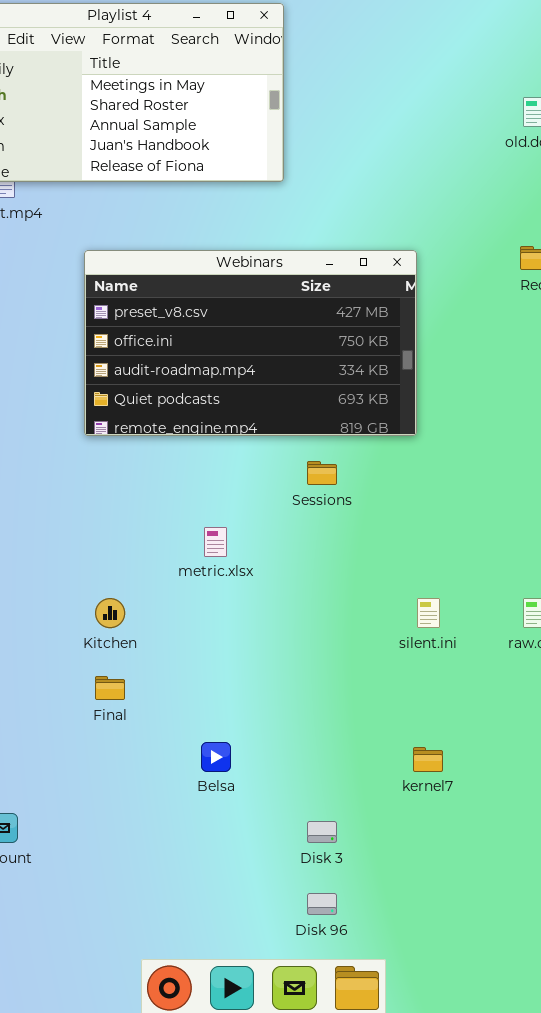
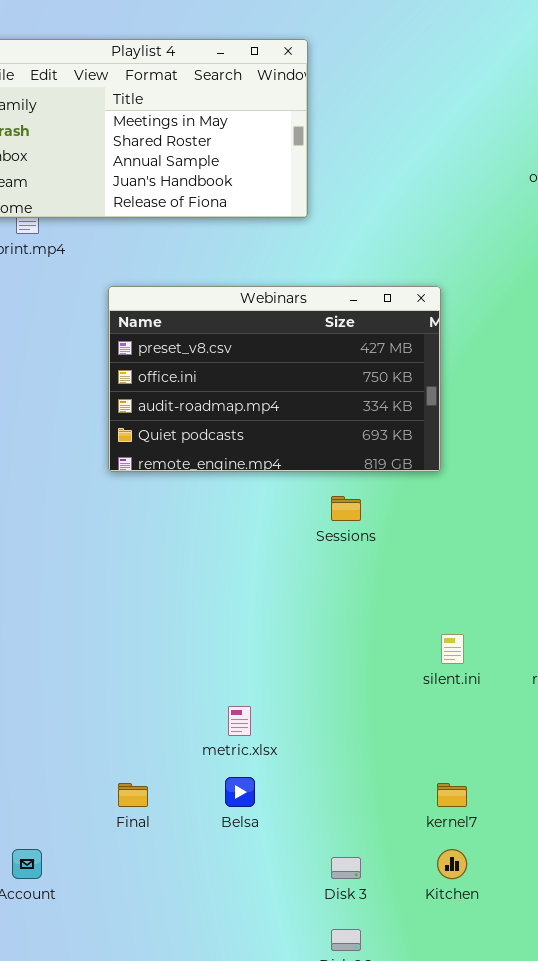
metric.xlsx: [204,527,227,557] -> [228,706,251,736], moved
Kitchen: [95,598,125,628] -> [437,849,467,879], moved
Final: [95,676,125,700] -> [118,783,148,807], moved

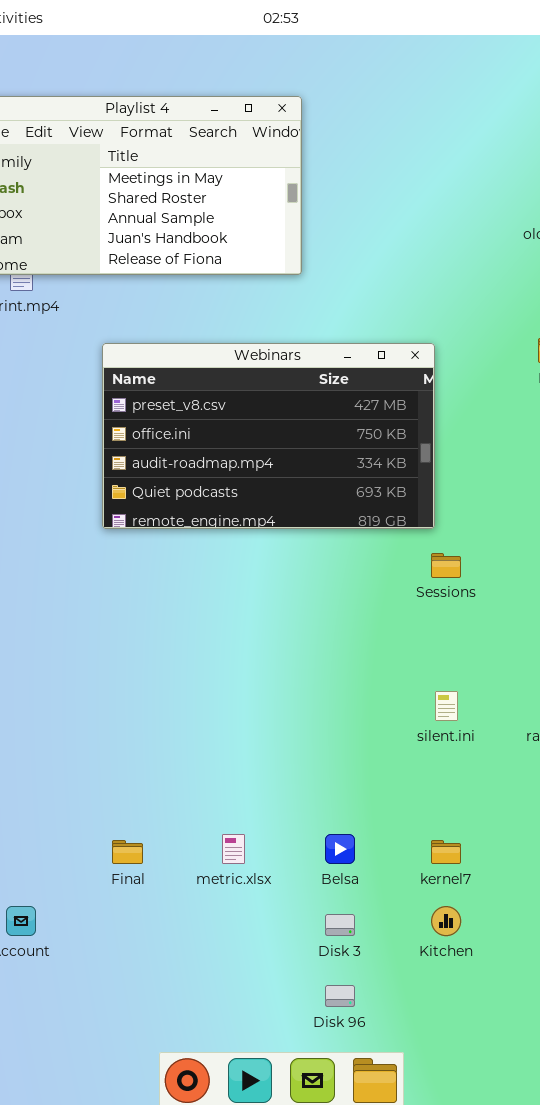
Sessions: [331,496,361,521] -> [431,553,461,578], moved
metric.xlsx: [228,706,251,736] -> [222,834,245,864], moved
Belsa: [225,777,255,807] -> [325,834,355,864], moved

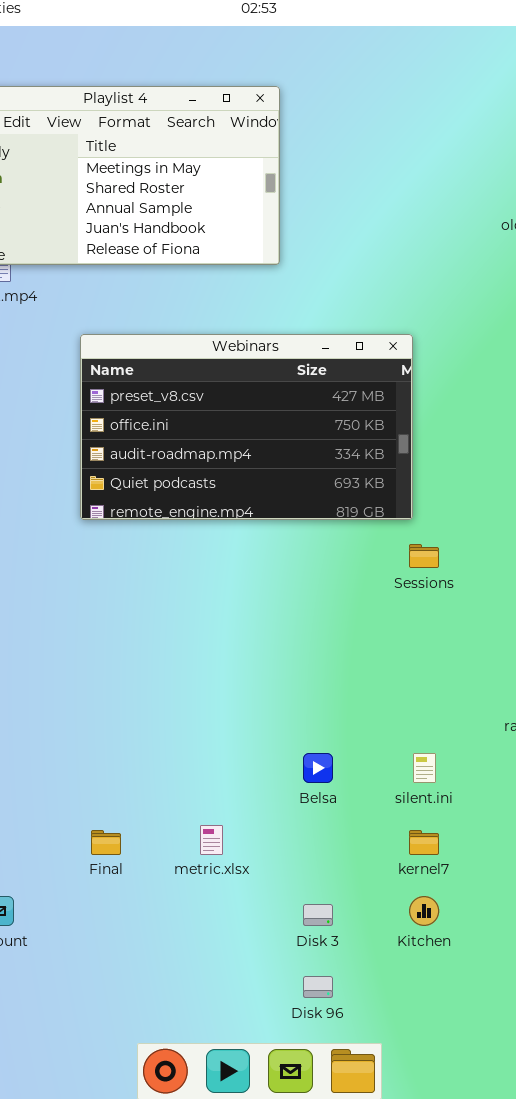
silent.ini: [435,691,458,721] -> [413,753,436,783], moved
Belsa: [325,834,355,864] -> [303,753,333,783], moved

